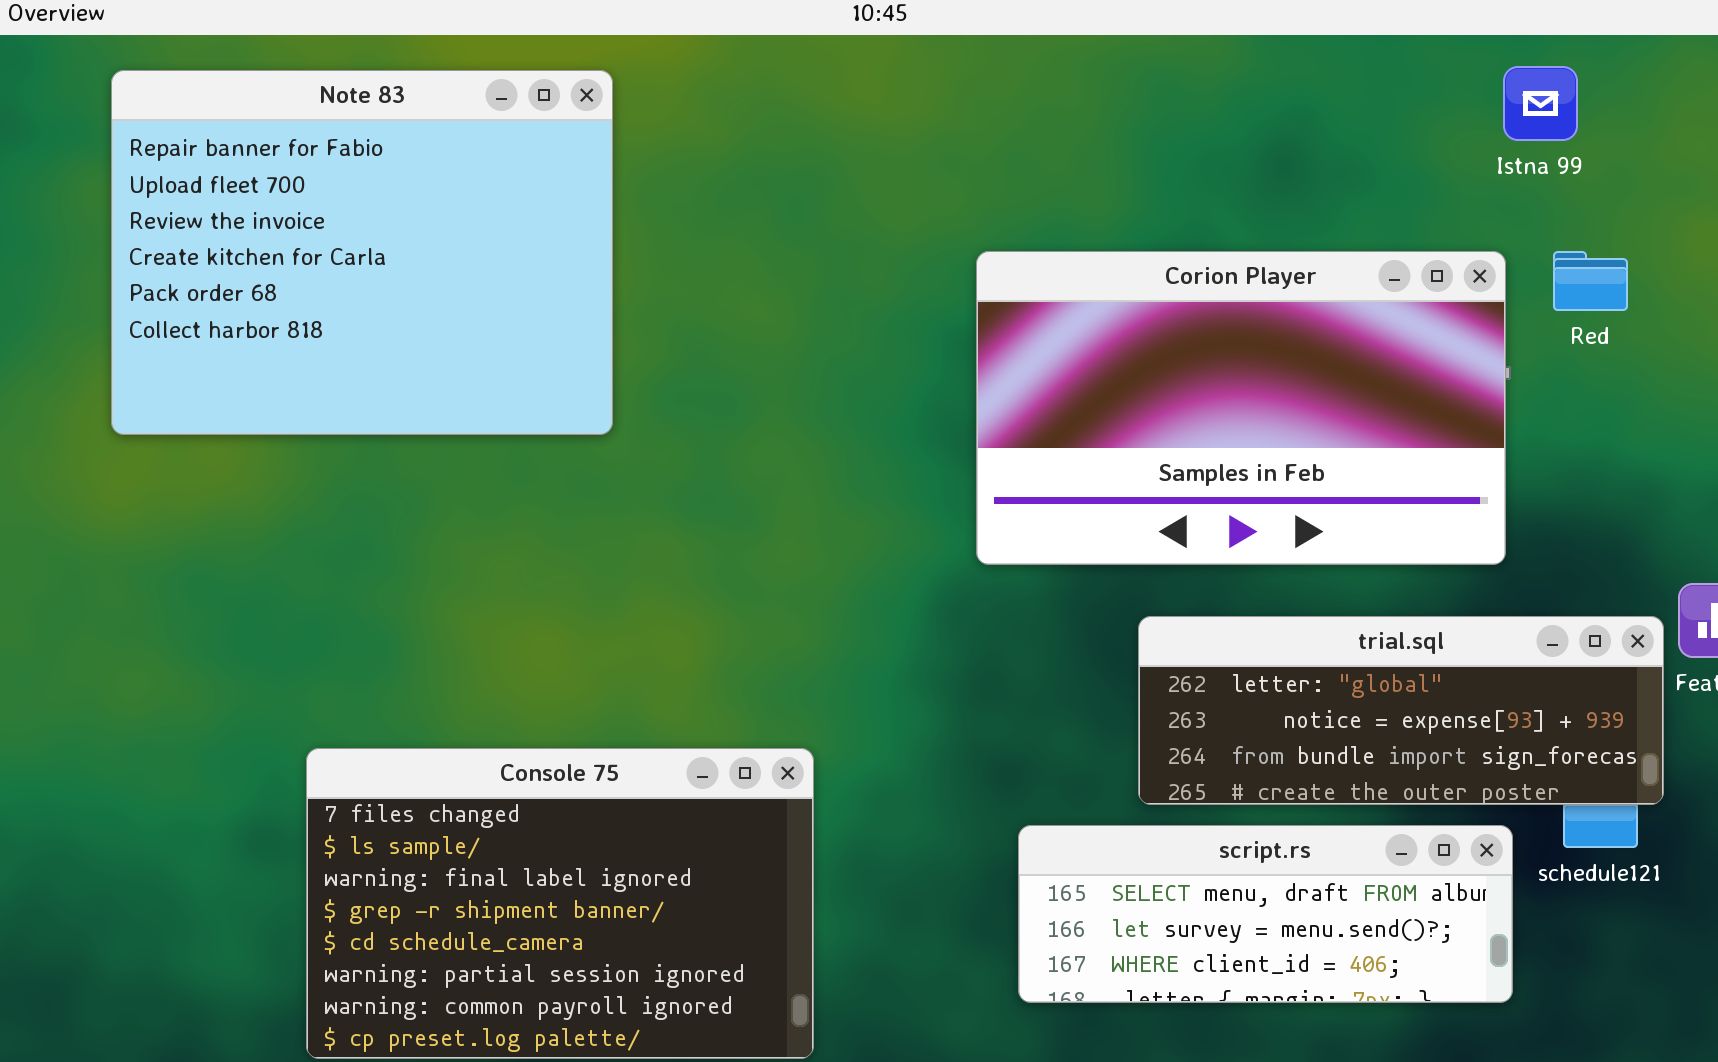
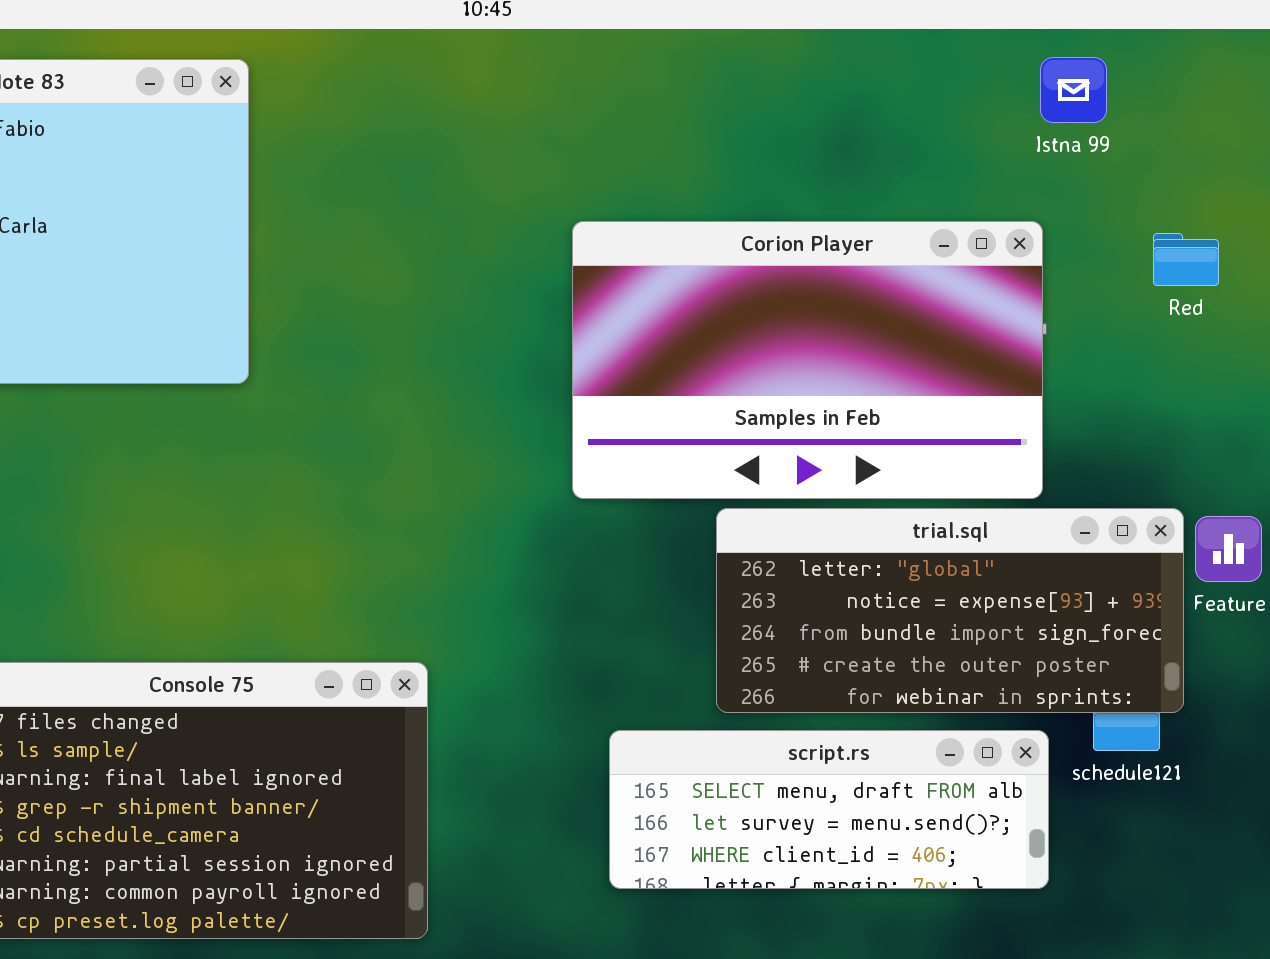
Red: [1553,251,1628,311] -> [1153,233,1219,286], moved
trial.sql: [1138,616,1664,805] -> [716,508,1184,713], resized

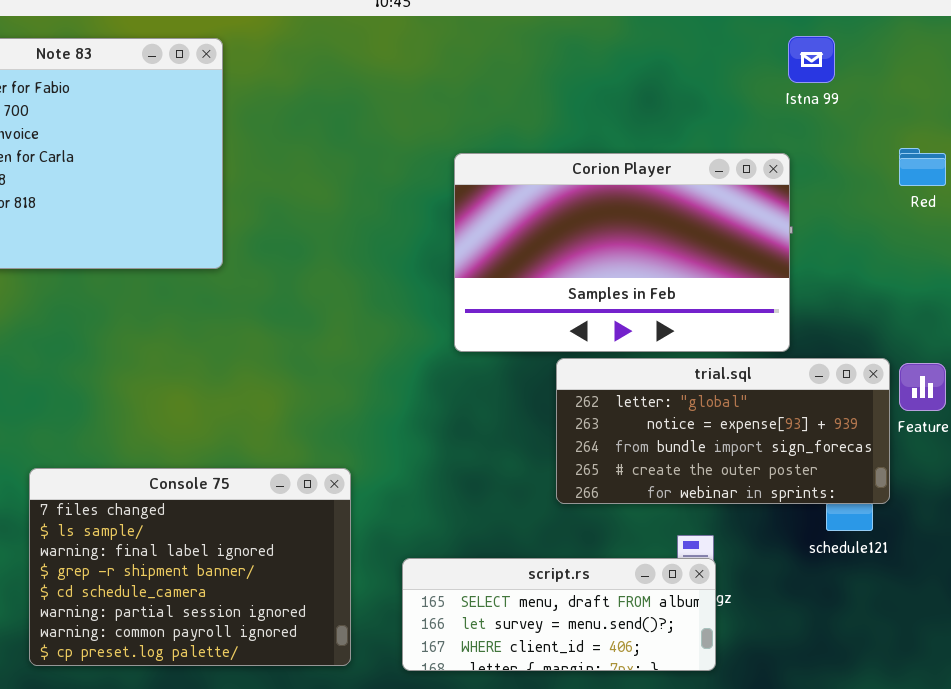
Red: [1153,233,1219,286] -> [899,148,946,186], moved
script.rs: [609,730,1049,889] -> [402,558,716,671], moved

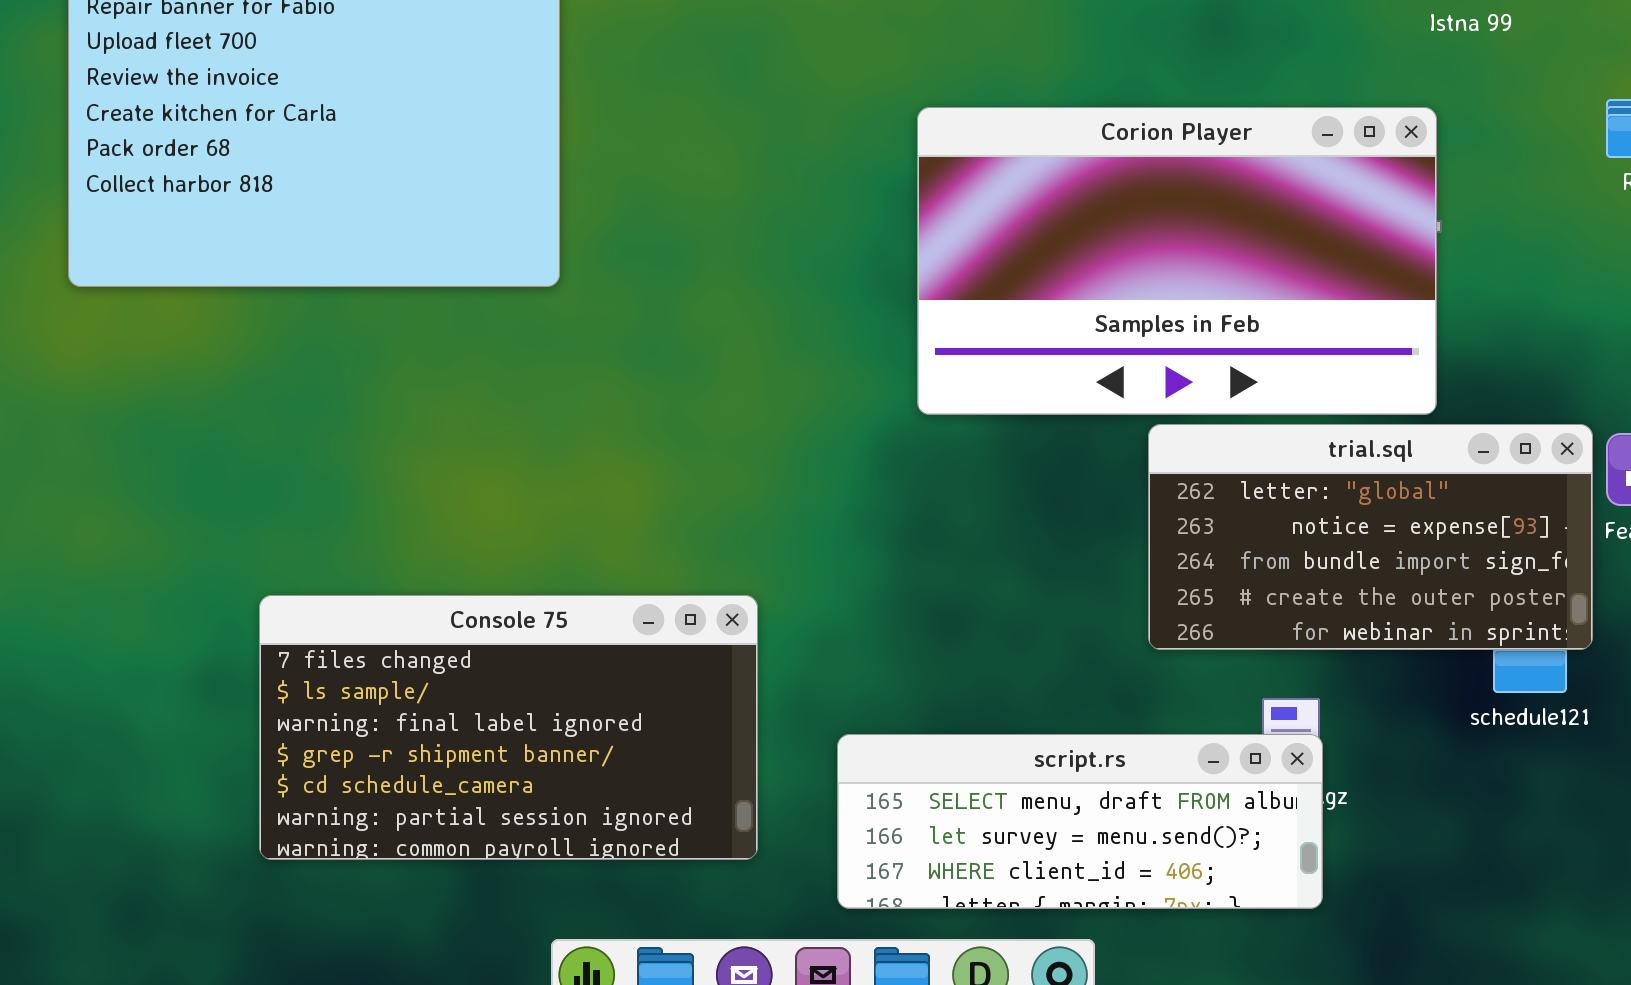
trial.sql: [556,358,890,504] -> [1148,424,1593,650], resized
Console 75: [29,468,351,666] -> [259,595,758,860], resized

